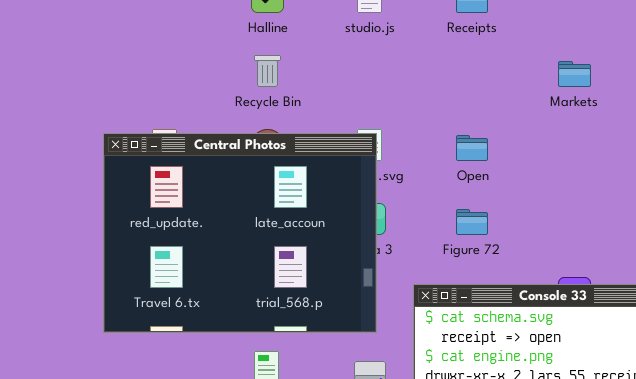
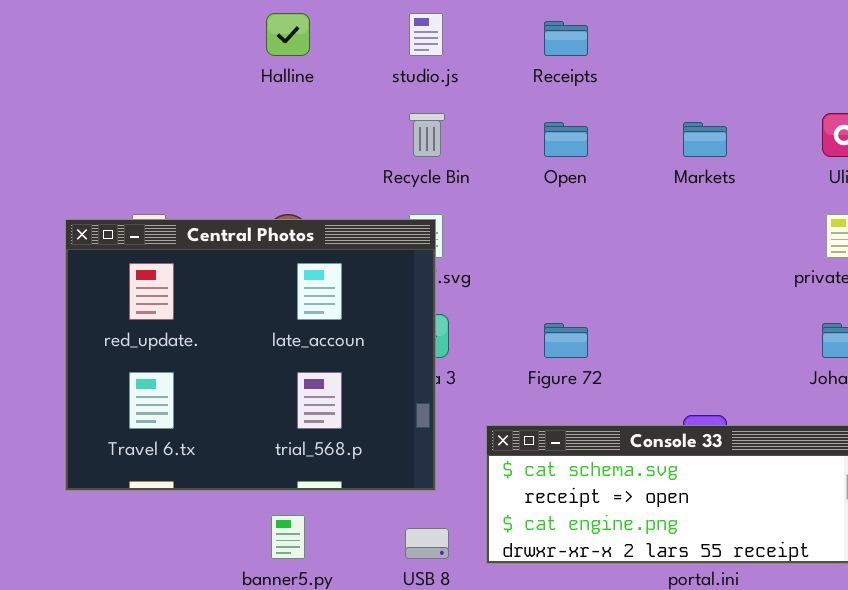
Recycle Bin: [254,55,281,87] -> [409,113,445,157], moved
Open: [456,135,488,161] -> [544,122,588,157], moved

